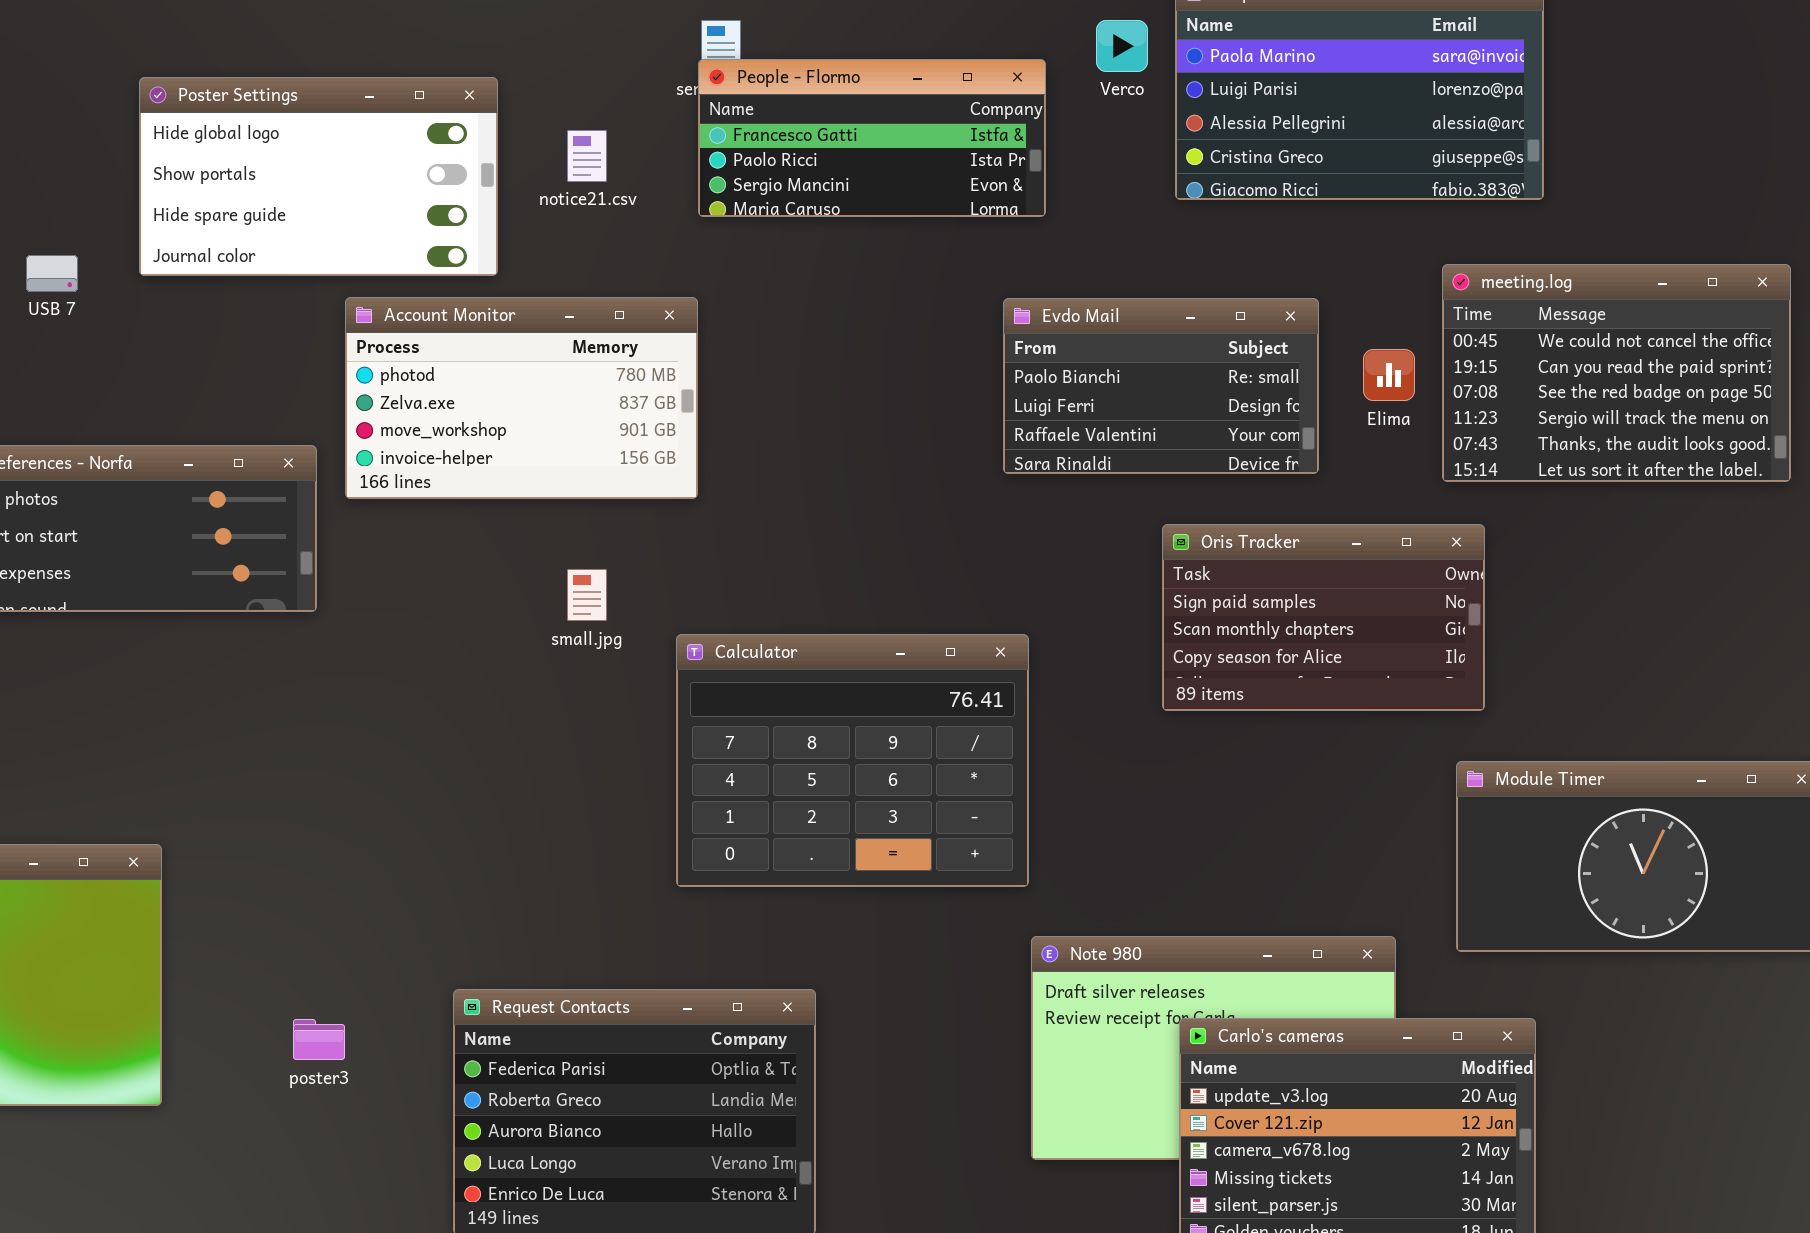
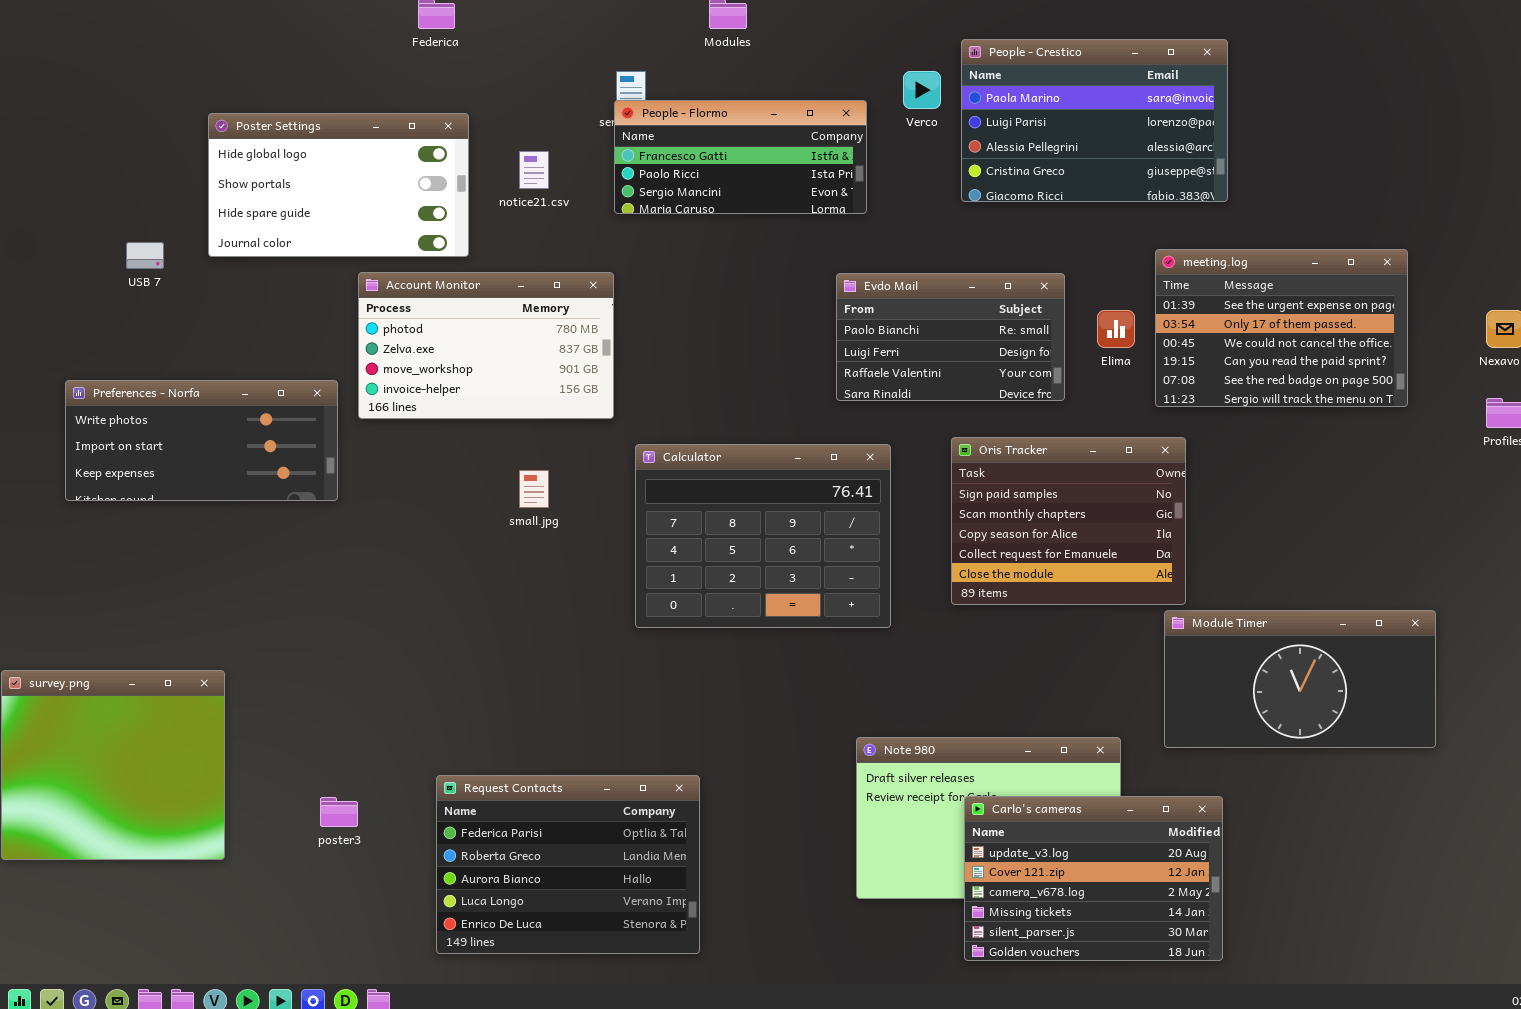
meeting.log: [1442,264,1791,482] -> [1155,249,1408,407], scrolled up 2 rows
Oris Tracker: [1162,524,1485,711] -> [951,437,1186,605], resized
Calculator: [676,634,1029,887] -> [635,444,891,628], moved

